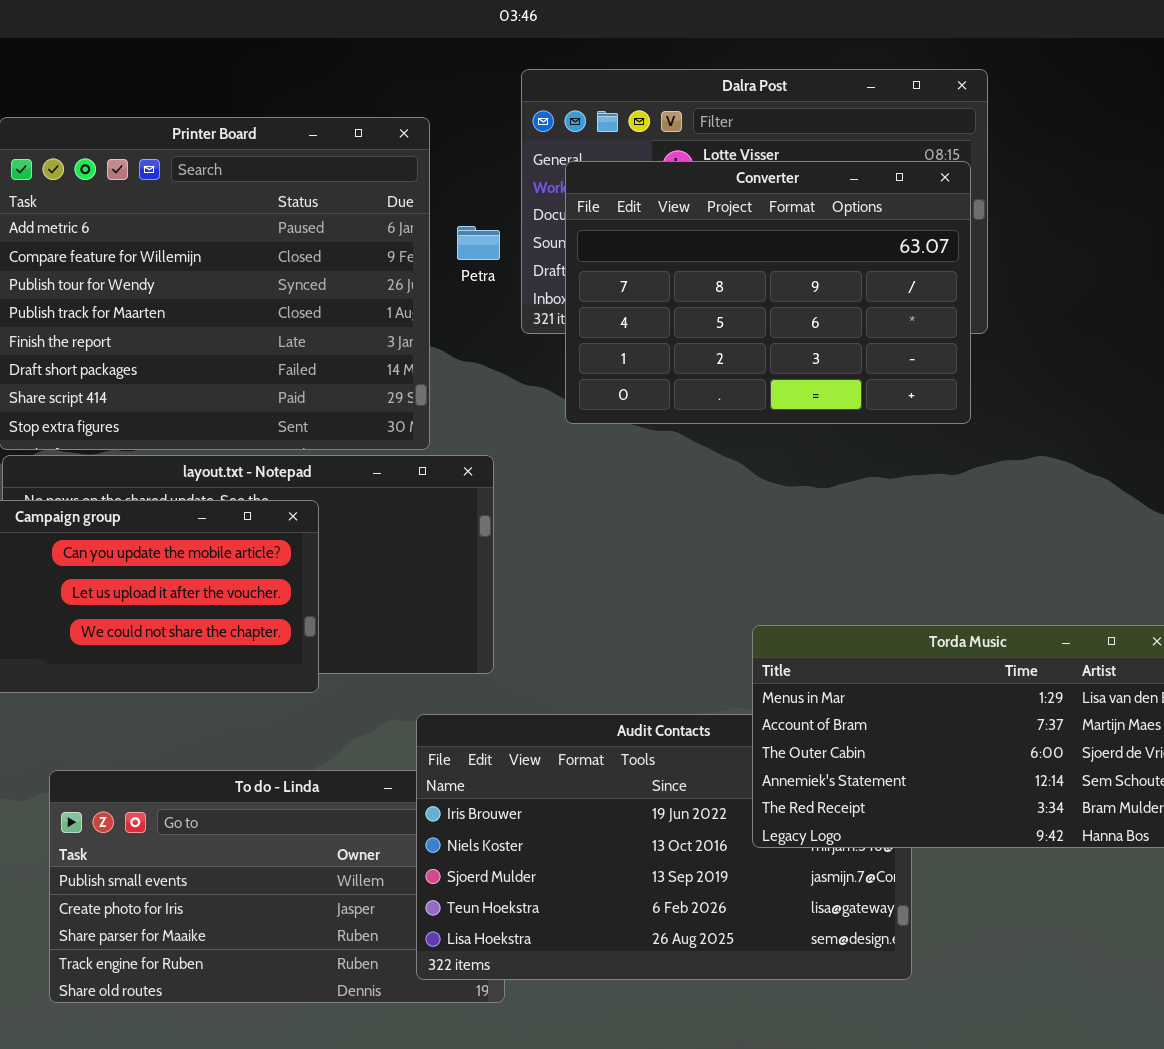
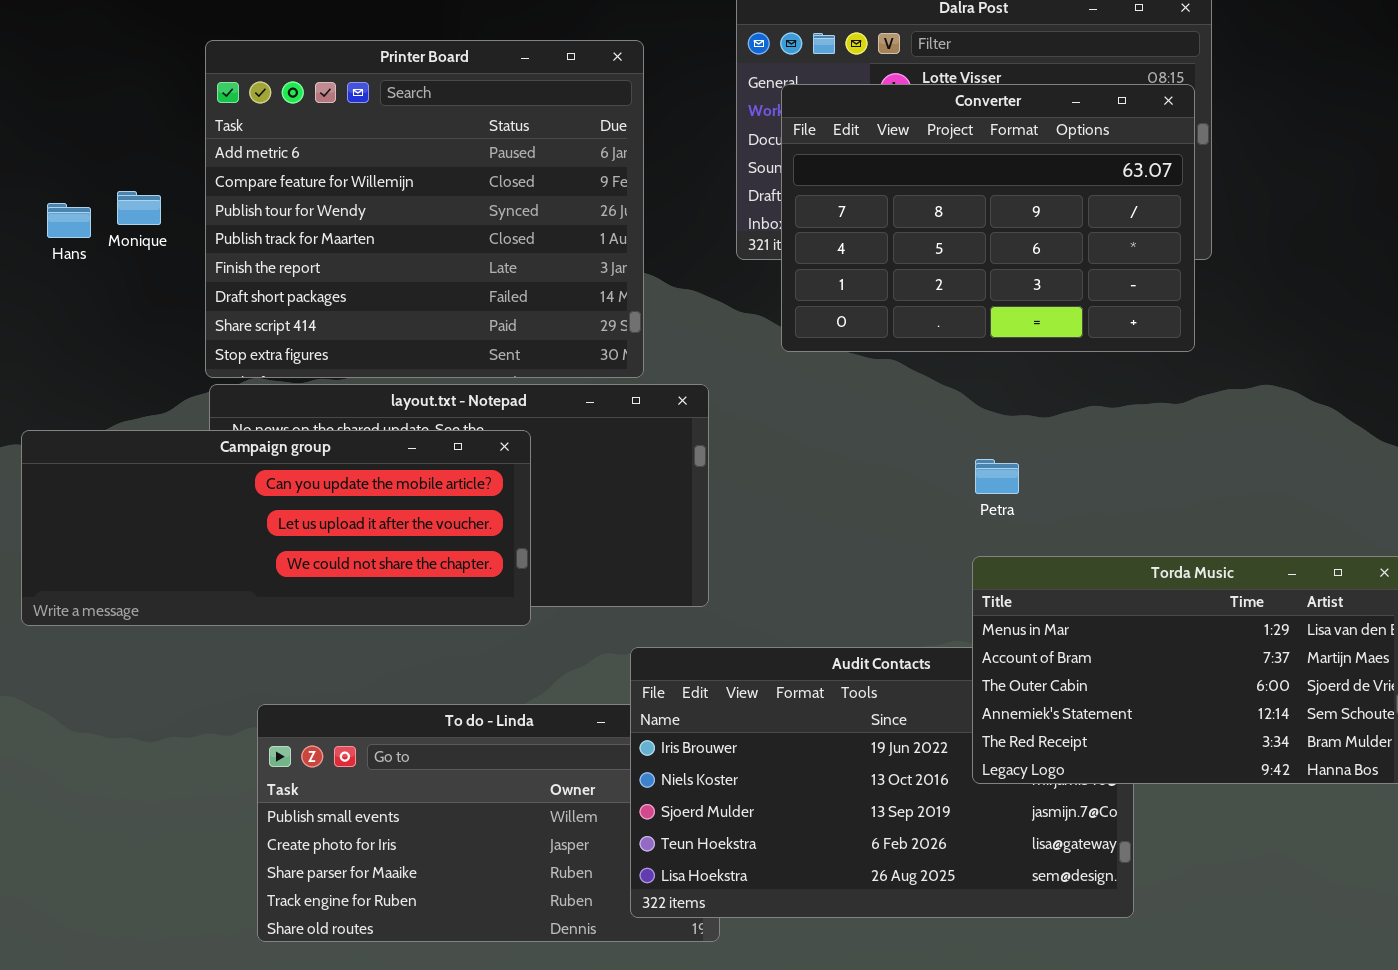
Petra: [457,226,500,260] -> [975,459,1019,494], moved

